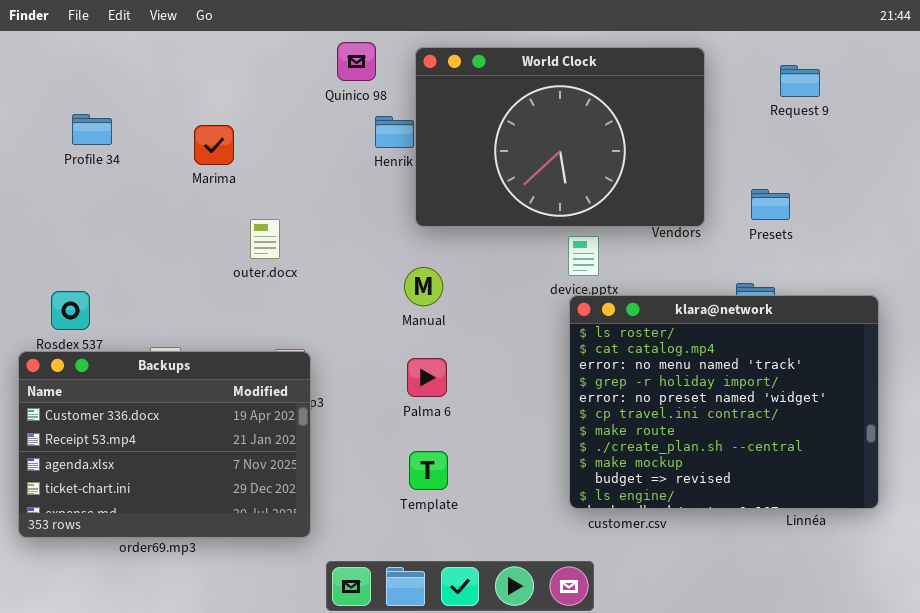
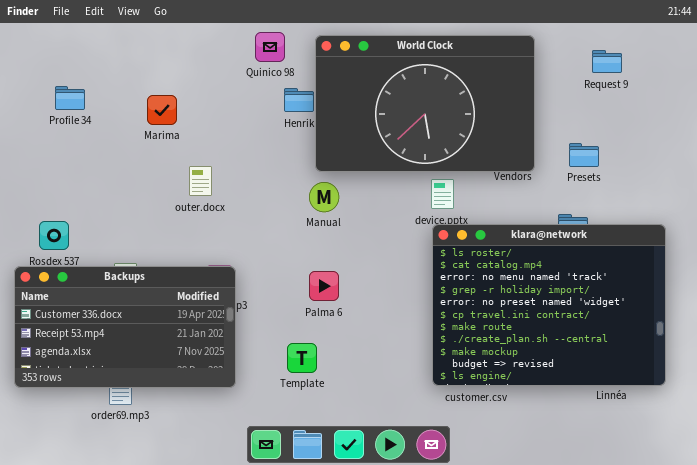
Manual: [404,267,443,306] -> [309,182,339,212], moved
Backups: [18,351,311,538] -> [14,266,236,388], resized
Template: [409,451,448,490] -> [287,343,317,373], moved

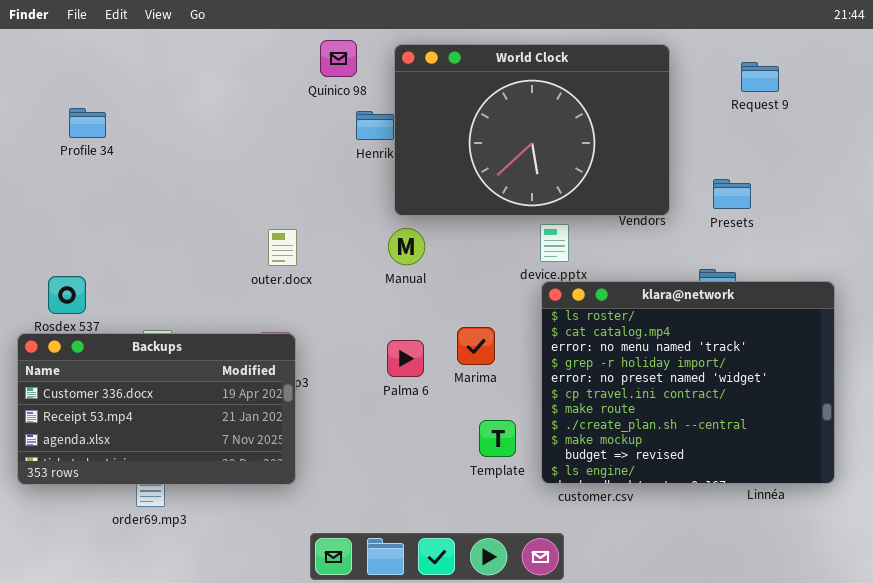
Marima: [147,95,177,125] -> [457,327,495,365], moved
outer.docx: [189,166,212,196] -> [268,229,297,266], moved
Template: [287,343,317,373] -> [479,420,516,457], moved

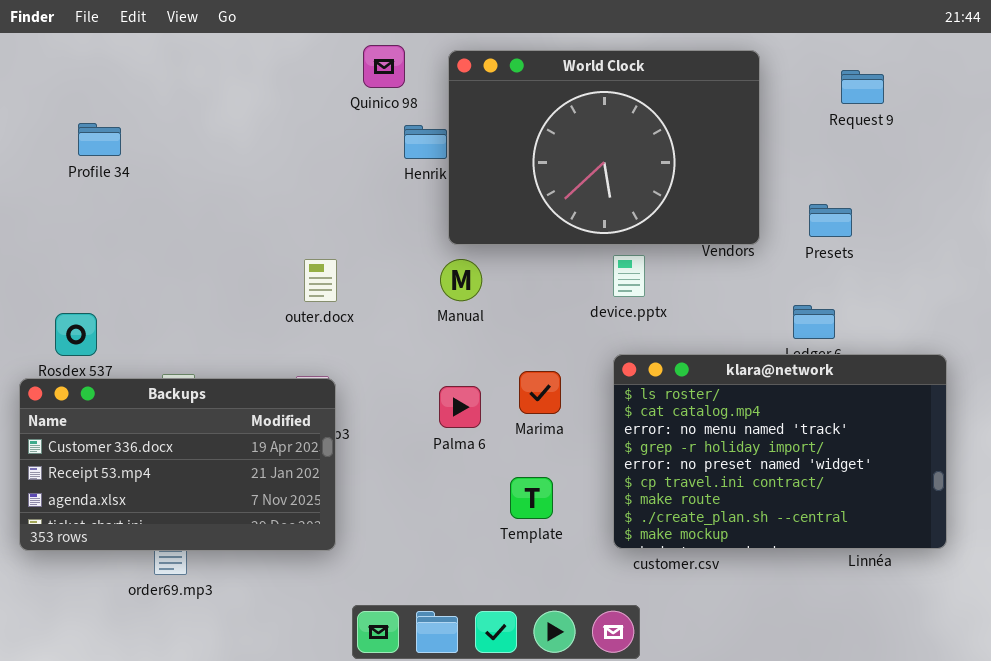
klara@network: [541,281,835,484] -> [613,354,947,549], resized
Template: [479,420,516,457] -> [510,477,553,519], moved

